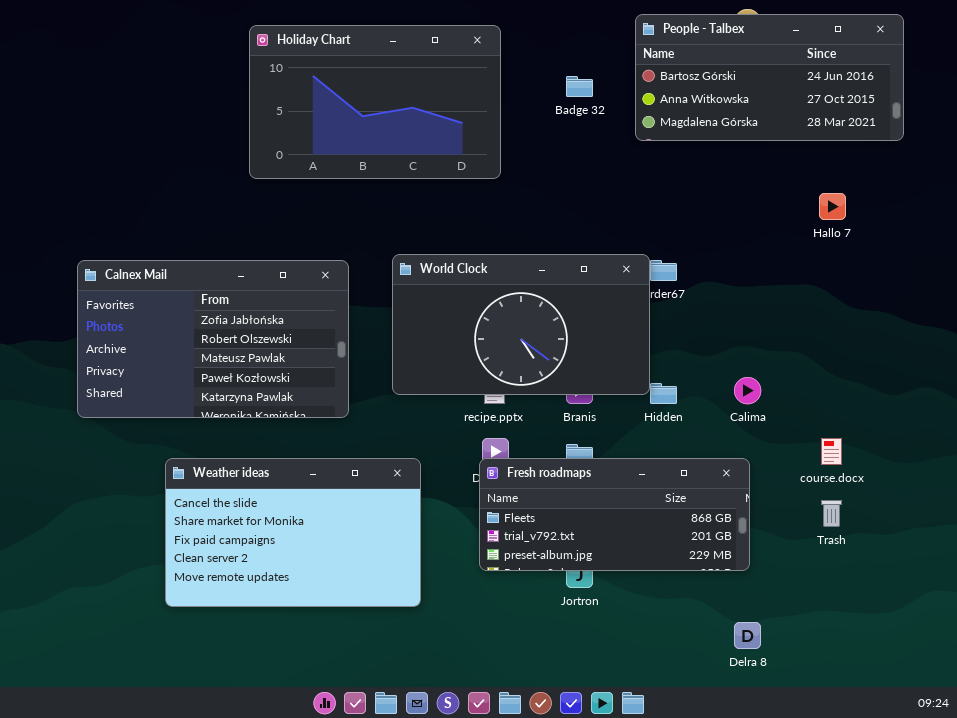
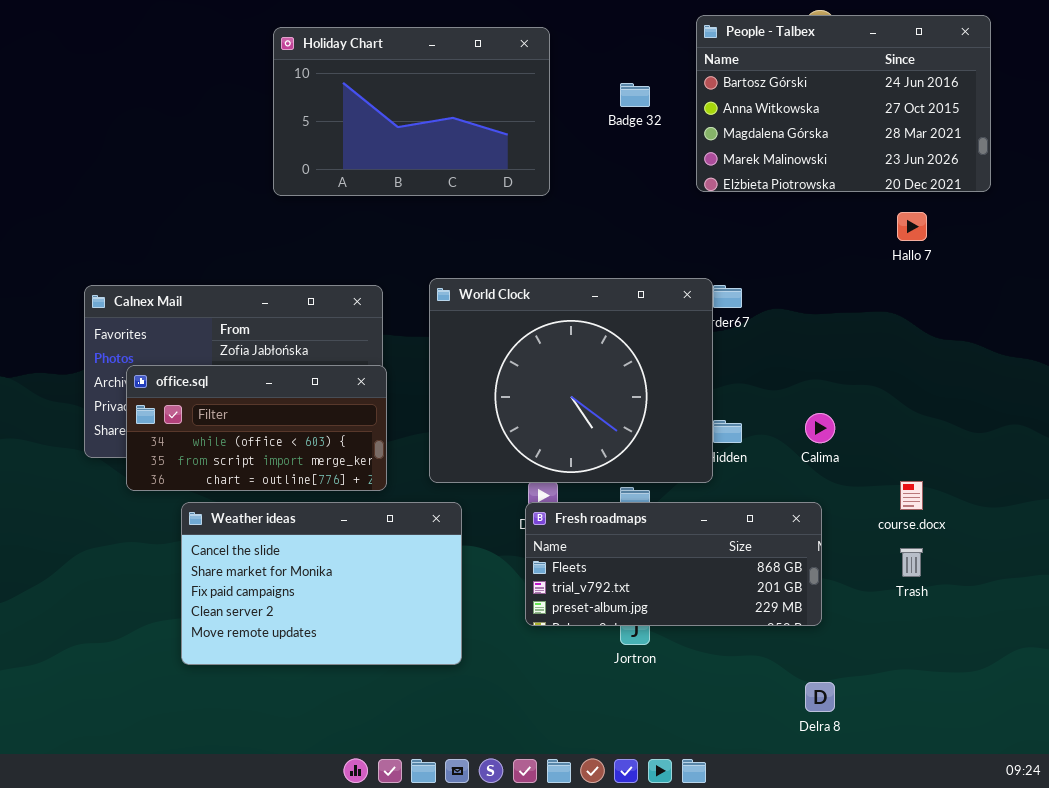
People - Talbex: [635,14,904,141] -> [696,15,991,192], resized
World Clock: [392,254,650,395] -> [429,278,713,483], resized
office.sql: none -> [126,365,387,491], opened

